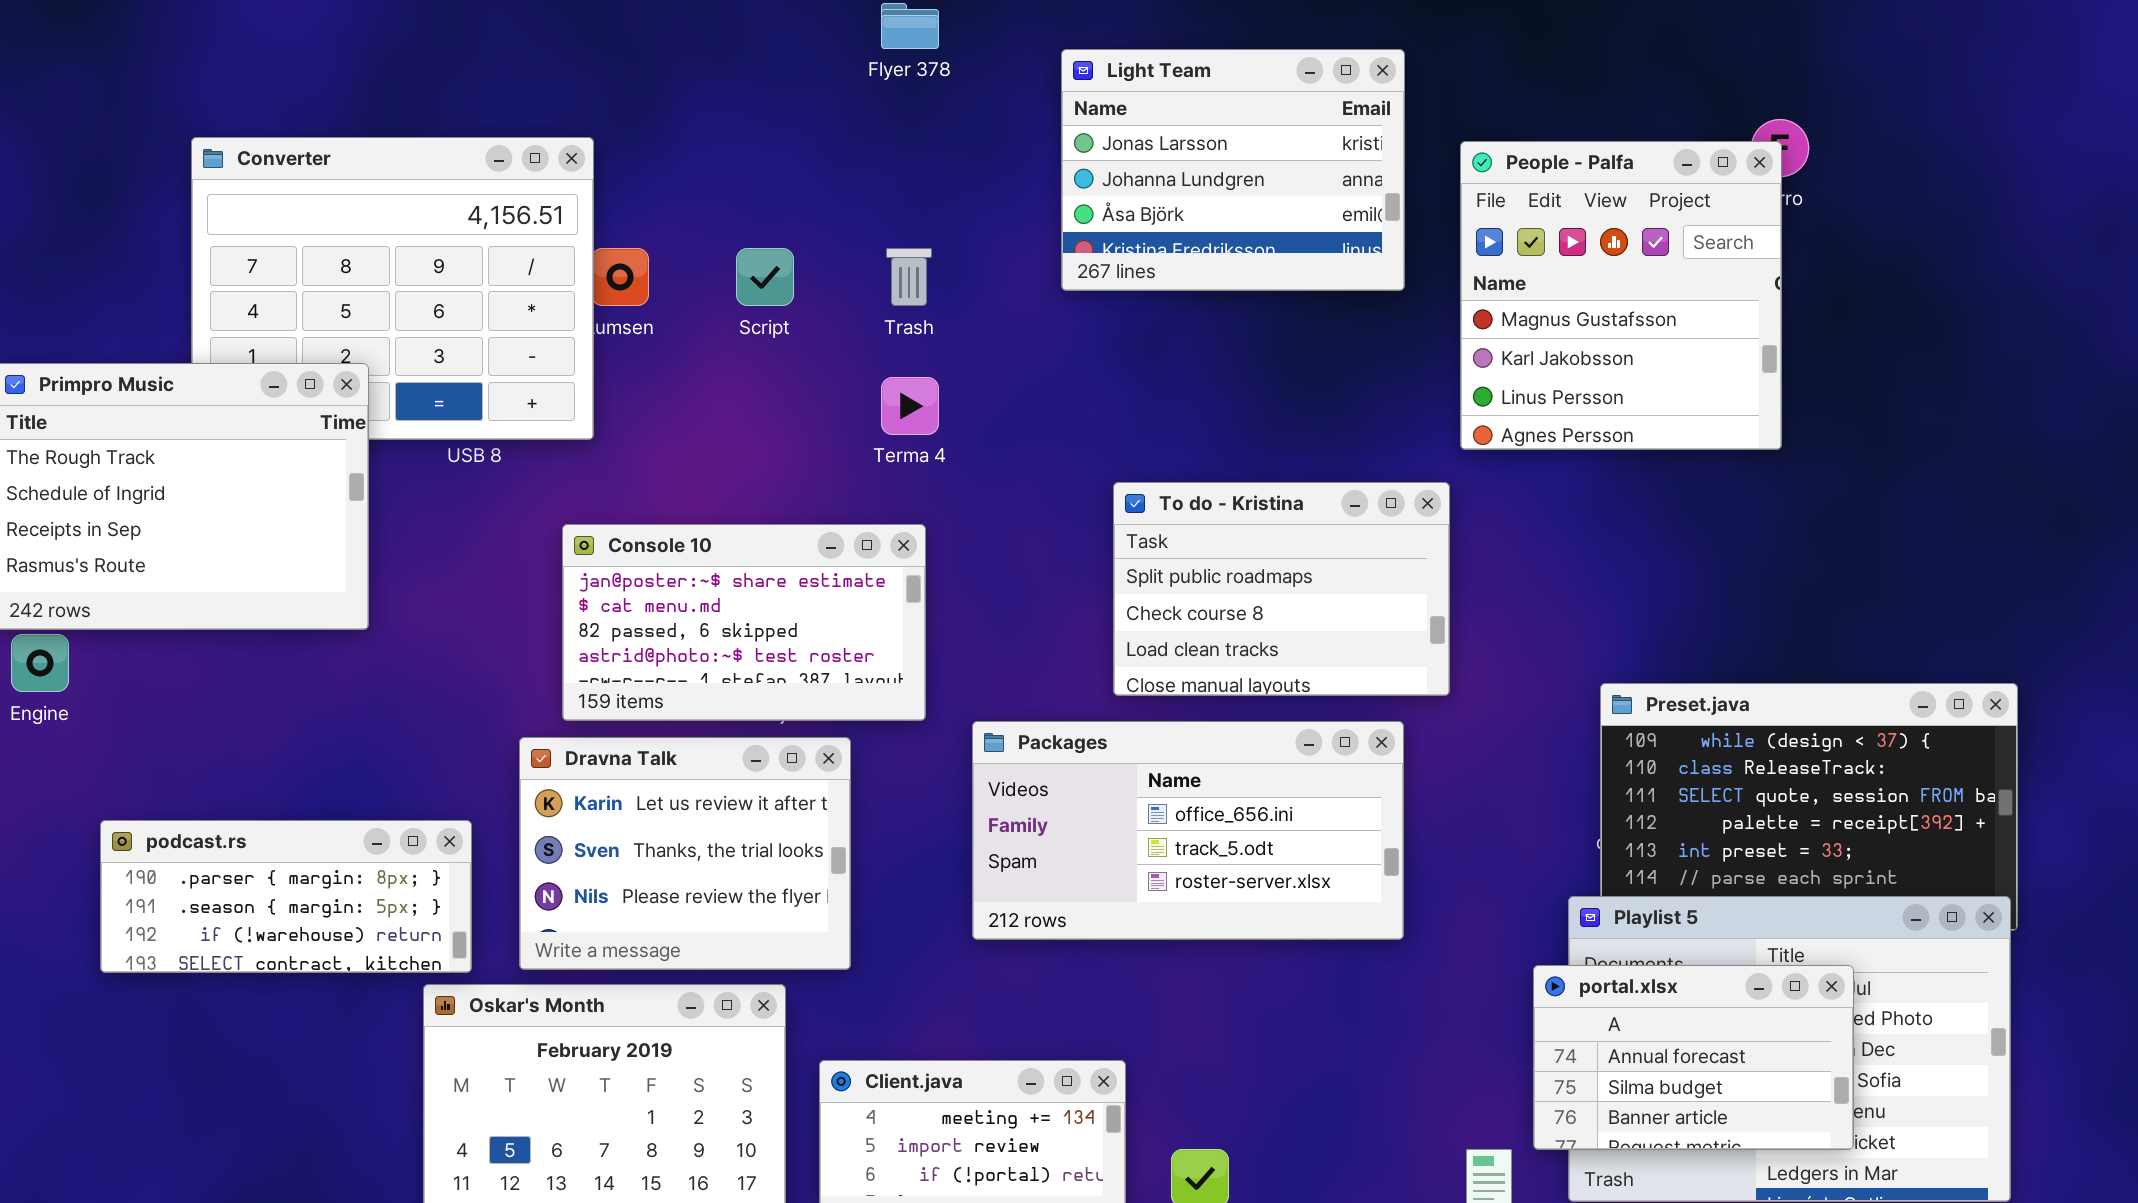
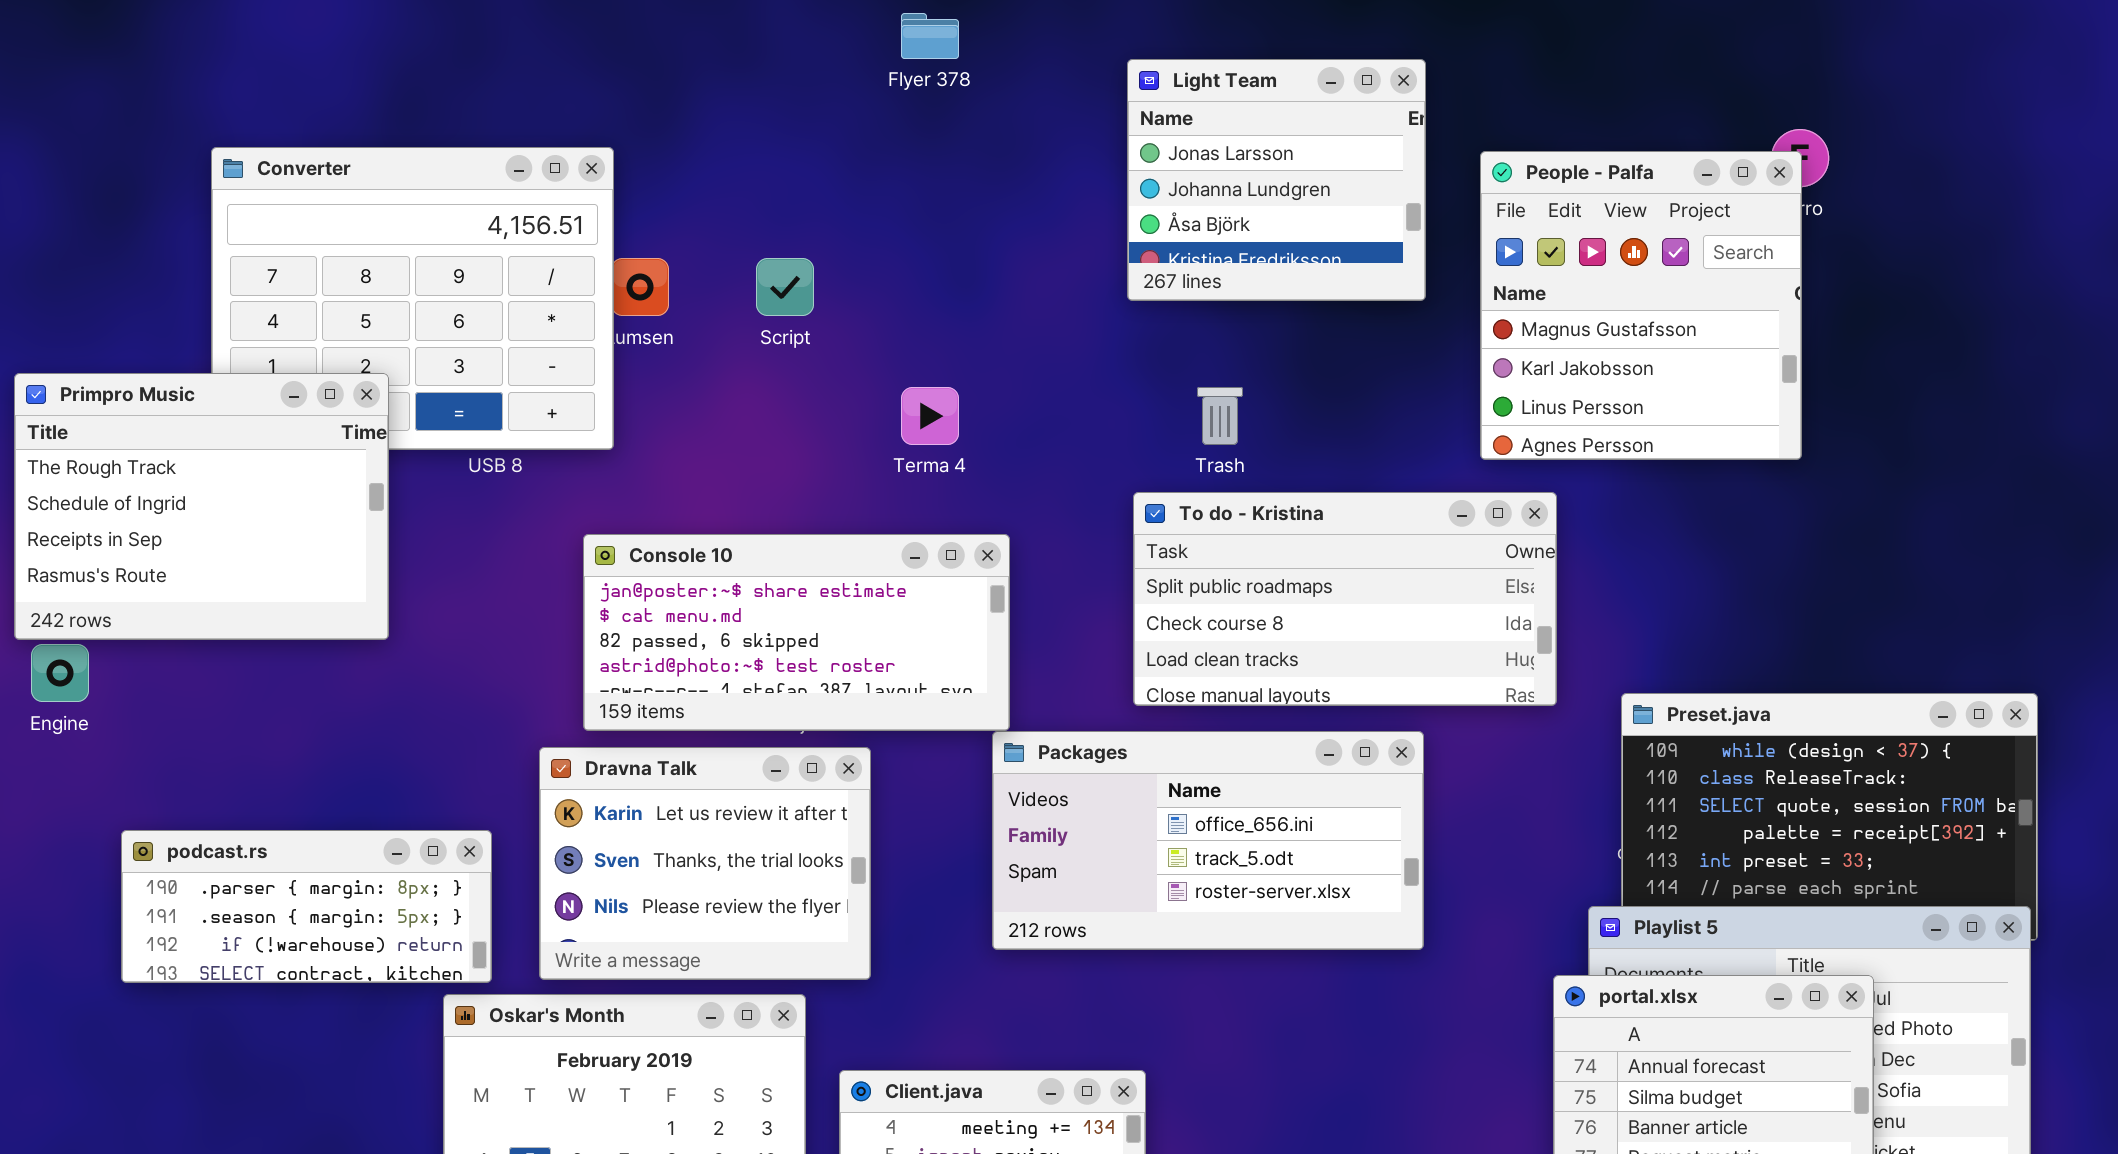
Light Team: [1061,49,1405,291] -> [1127,59,1426,301], resized
Trash: [886,248,932,306] -> [1197,387,1243,445], moved
To do - Kristina: [1113,482,1450,696] -> [1133,492,1557,706], resized
Console 10: [562,524,926,721] -> [583,534,1010,731], resized

